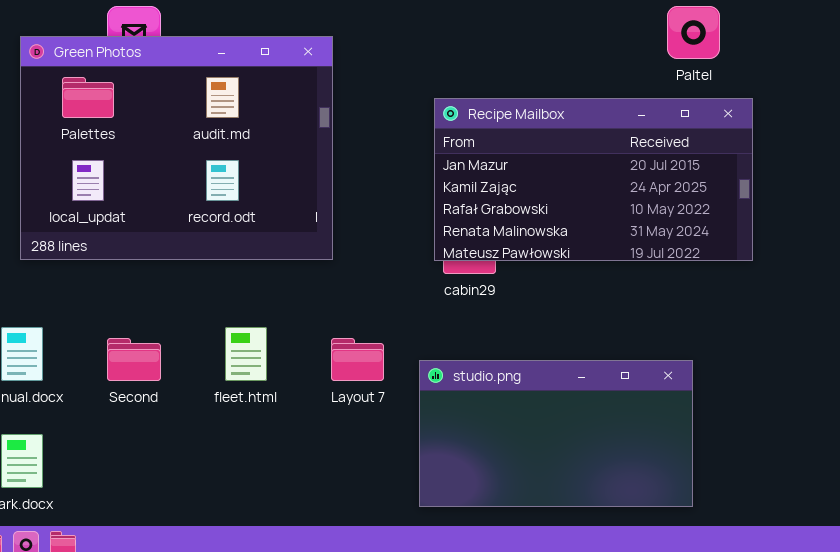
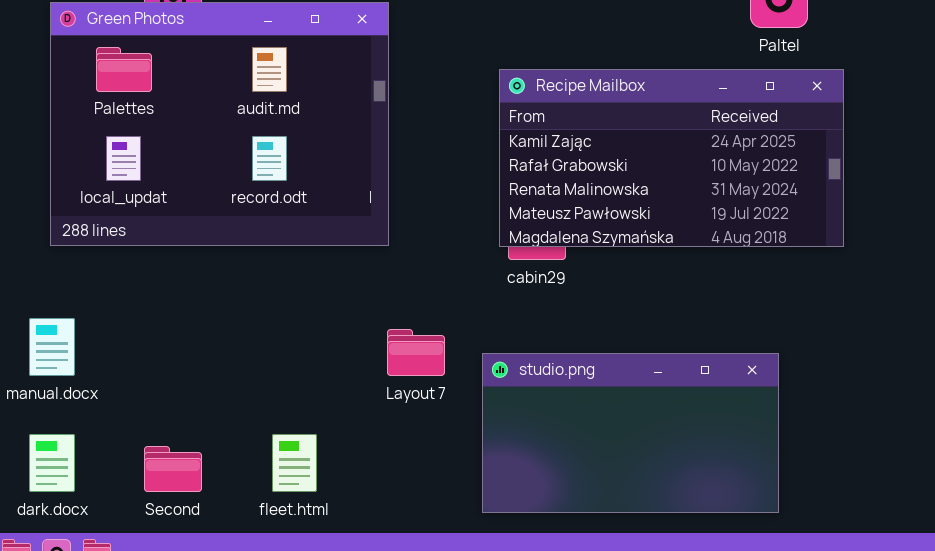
Recipe Mailbox: [434,98,753,261] -> [499,69,844,247], scrolled down 1 row
fleet.html: [225,327,267,381] -> [272,434,317,492], moved
Second: [107,338,161,381] -> [144,446,202,492], moved

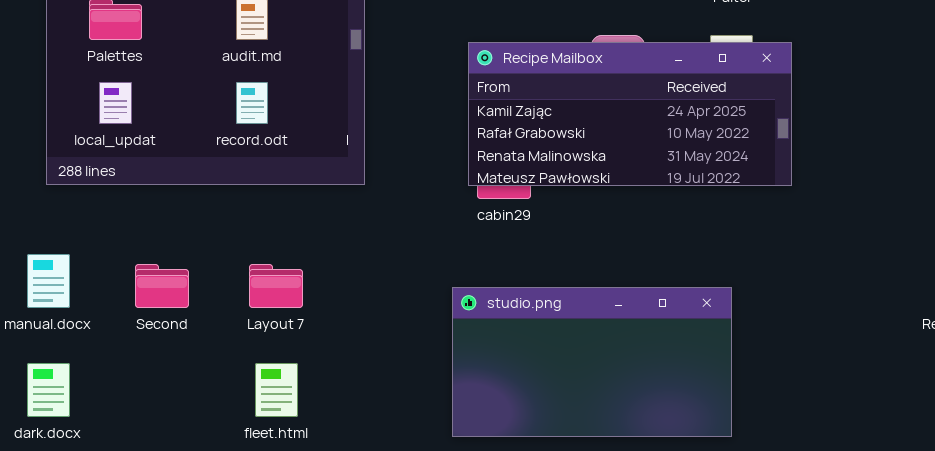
Recipe Mailbox: [499,69,844,247] -> [468,42,792,186], resized
Layout 7: [387,329,445,376] -> [249,264,303,308], moved
Second: [144,446,202,492] -> [135,264,189,308], moved

